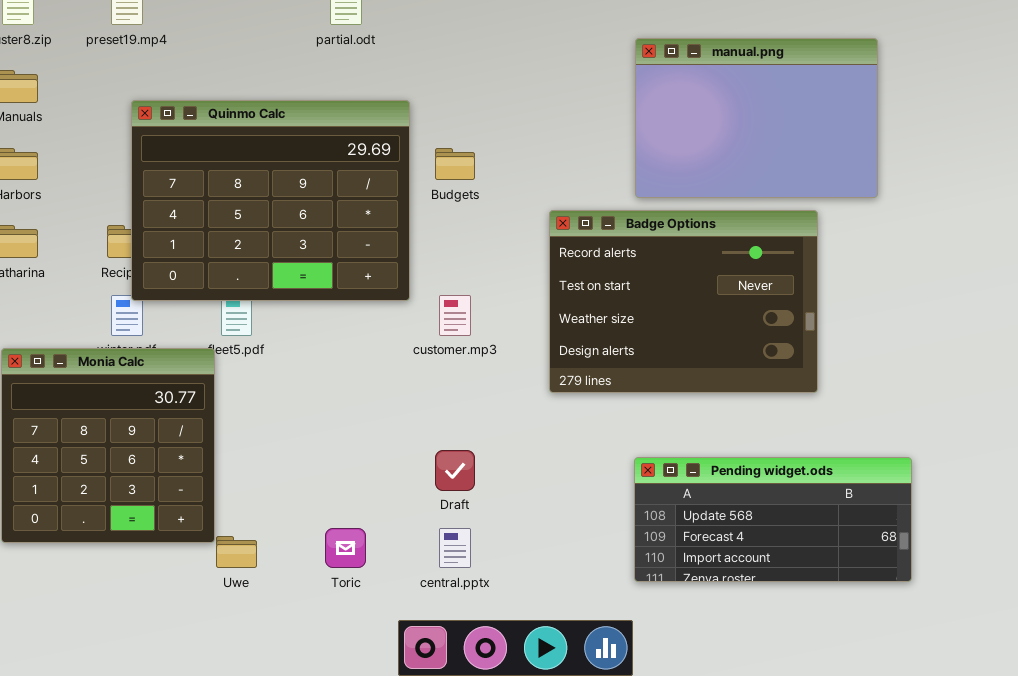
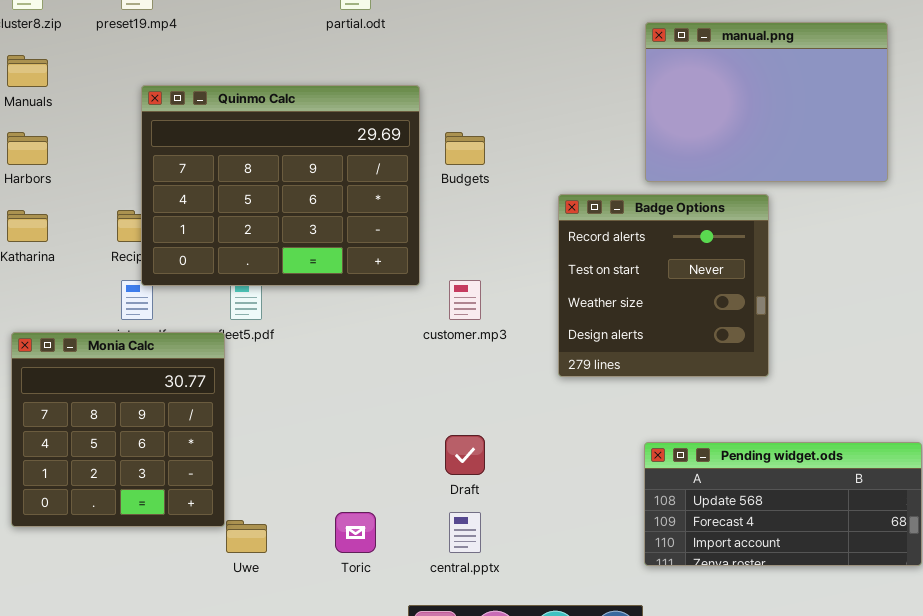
Badge Options: [549,210,818,393] -> [558,194,769,377], resized

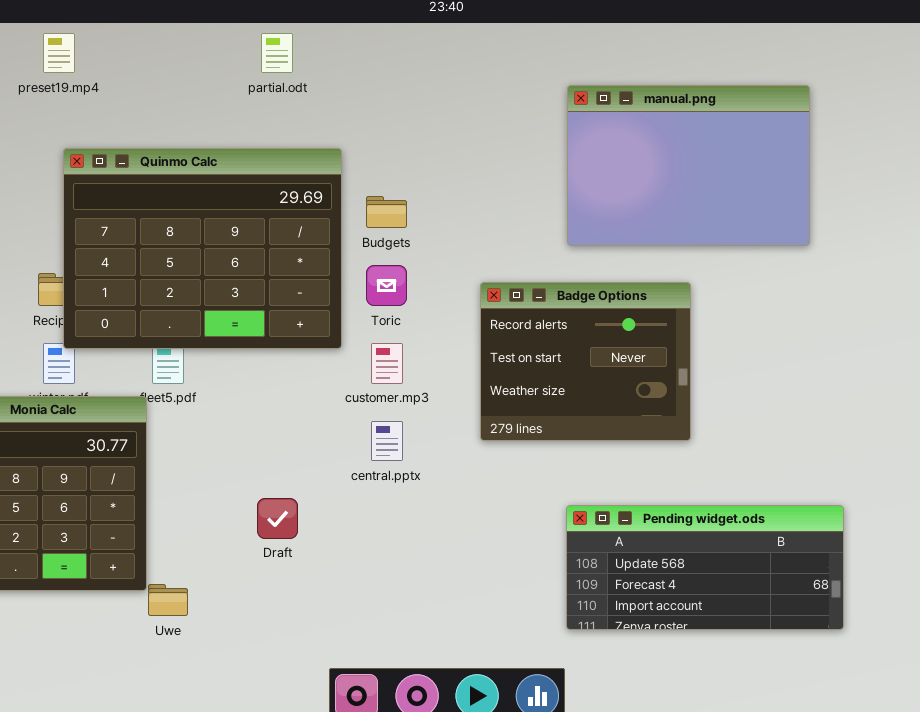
Badge Options: [558,194,769,377] -> [480,282,691,441], resized
Draft: [445,435,485,475] -> [257,498,298,539], moved
Toric: [335,512,376,553] -> [366,265,407,306], moved
central.pptx: [449,512,481,553] -> [371,421,403,461], moved

